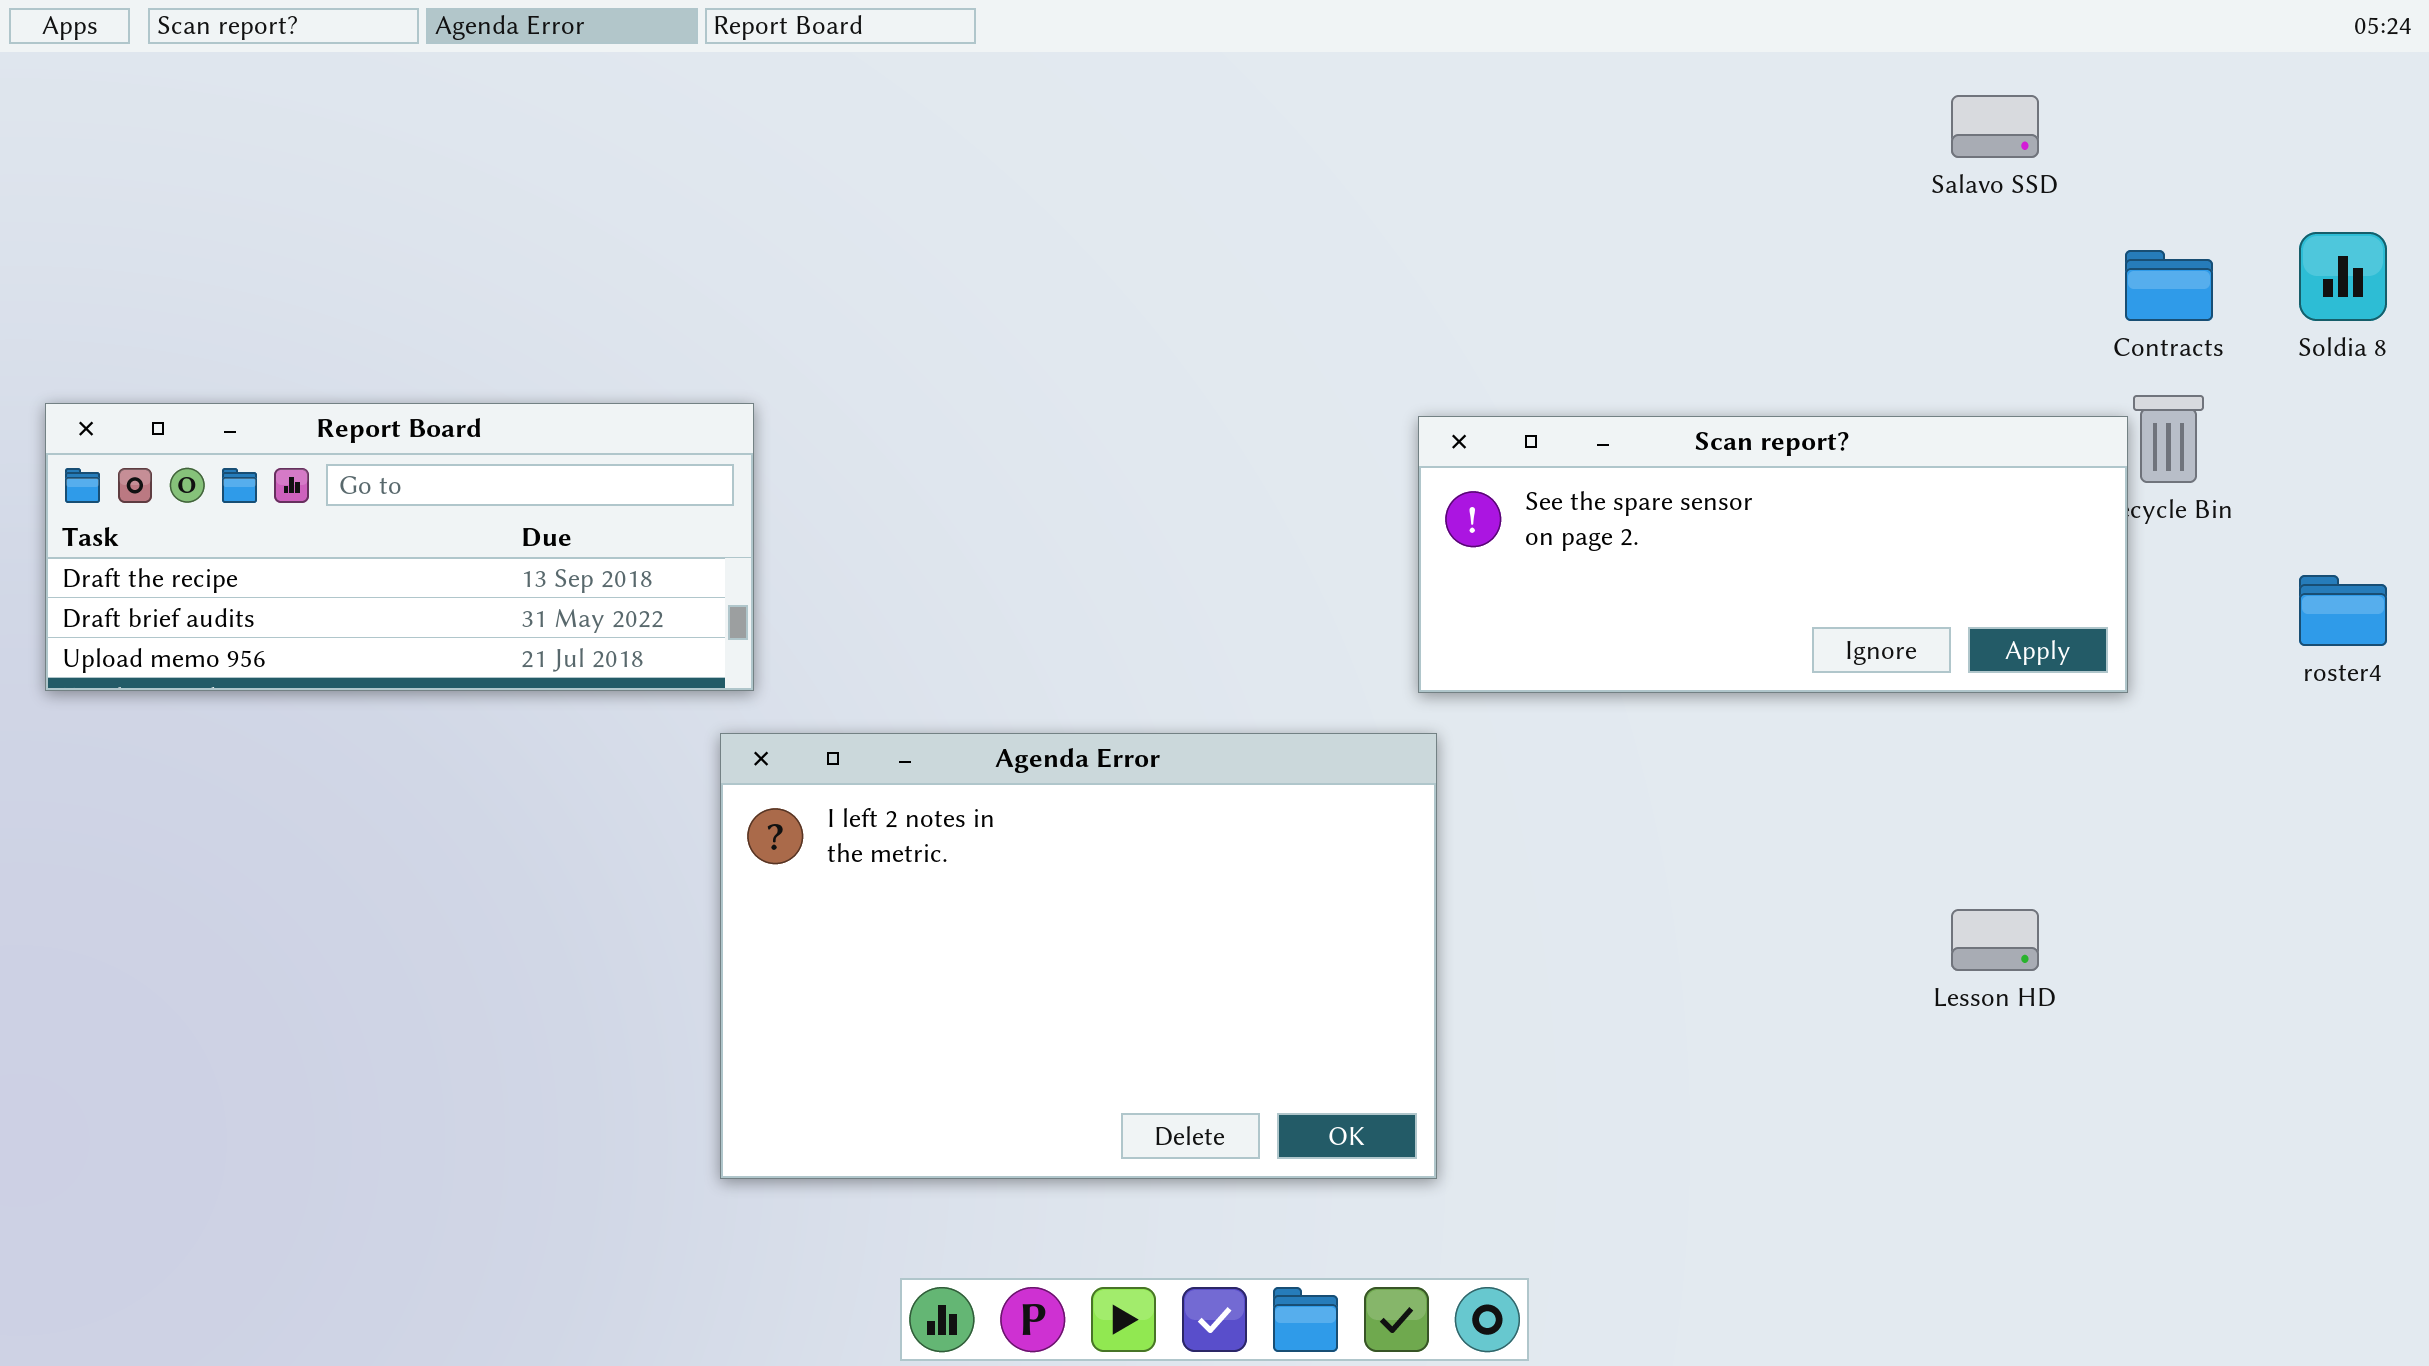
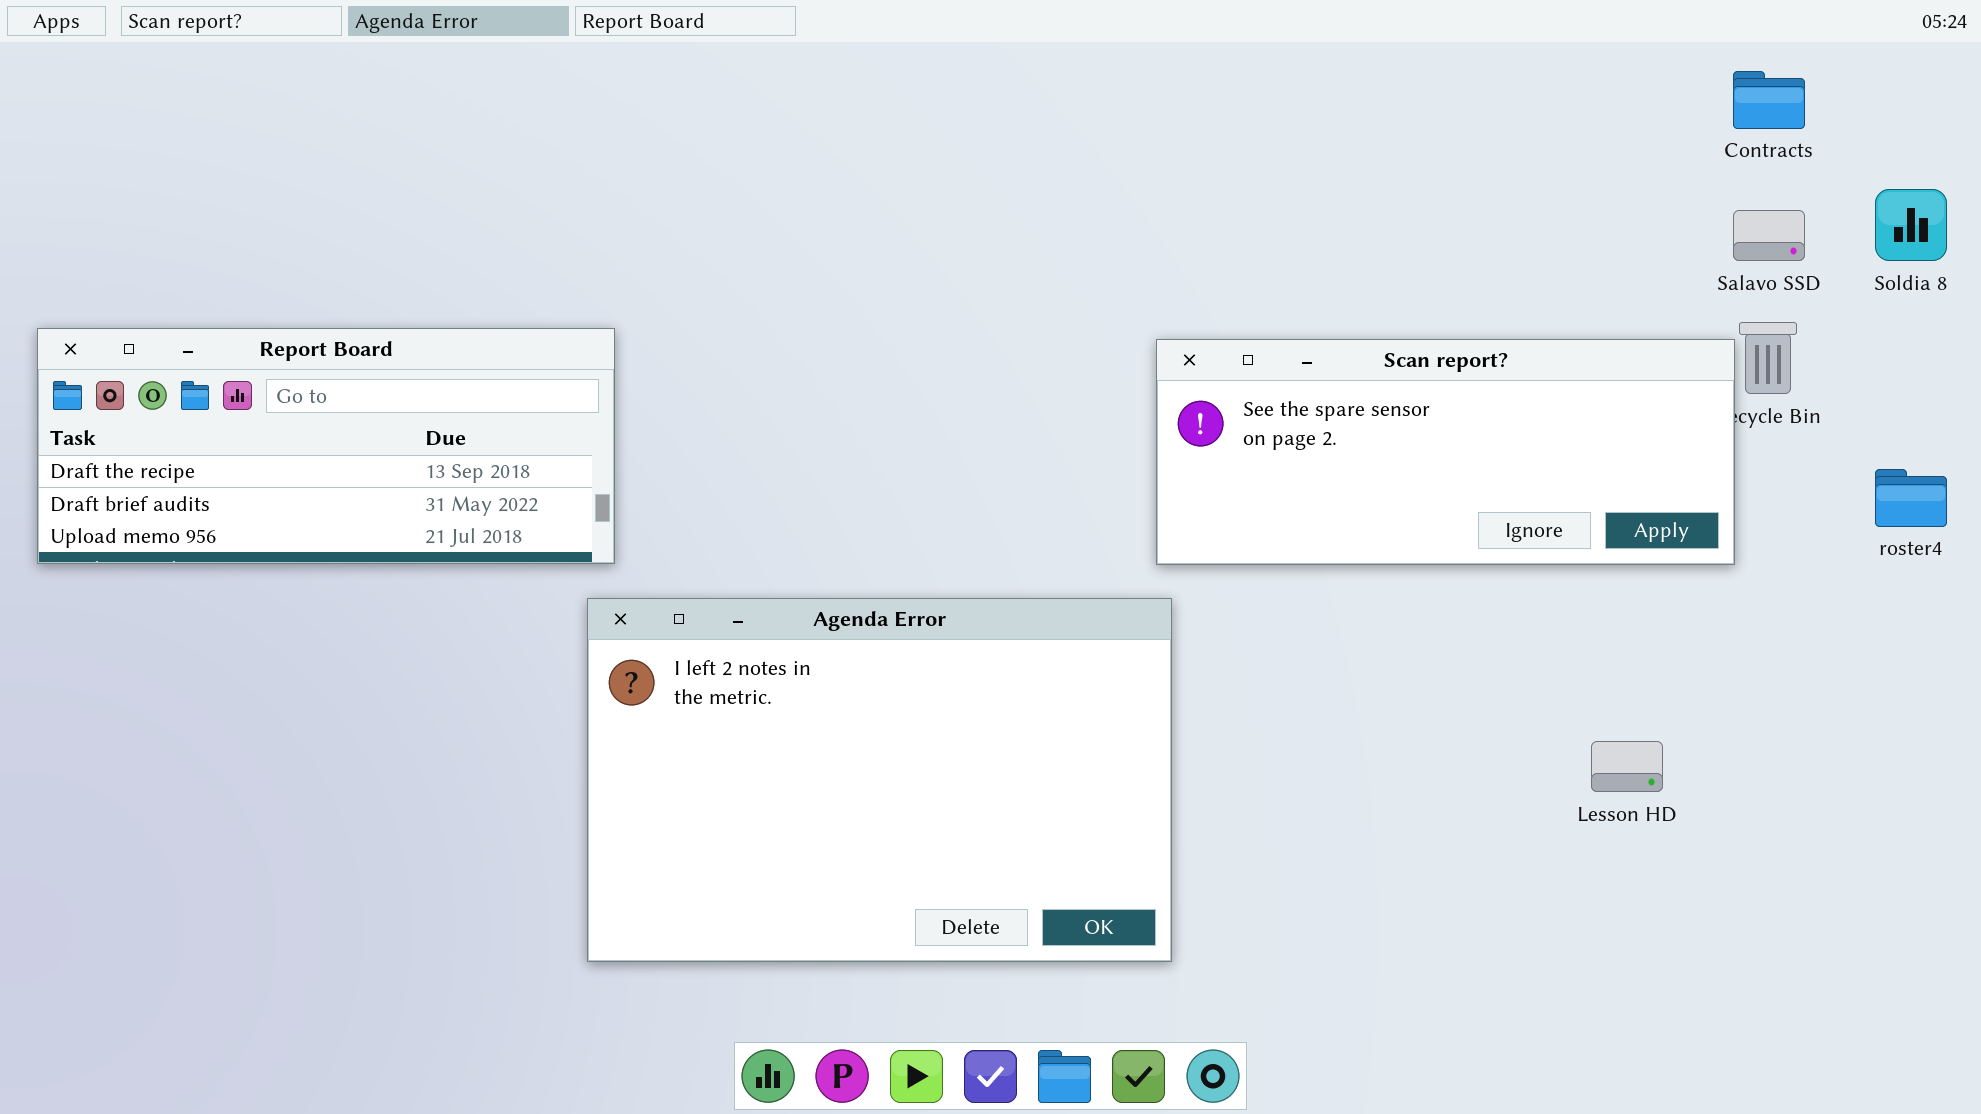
Salavo SSD: [1951,95,2039,158] -> [1733,210,1805,261], moved
Contracts: [2125,250,2213,321] -> [1733,71,1805,129], moved

